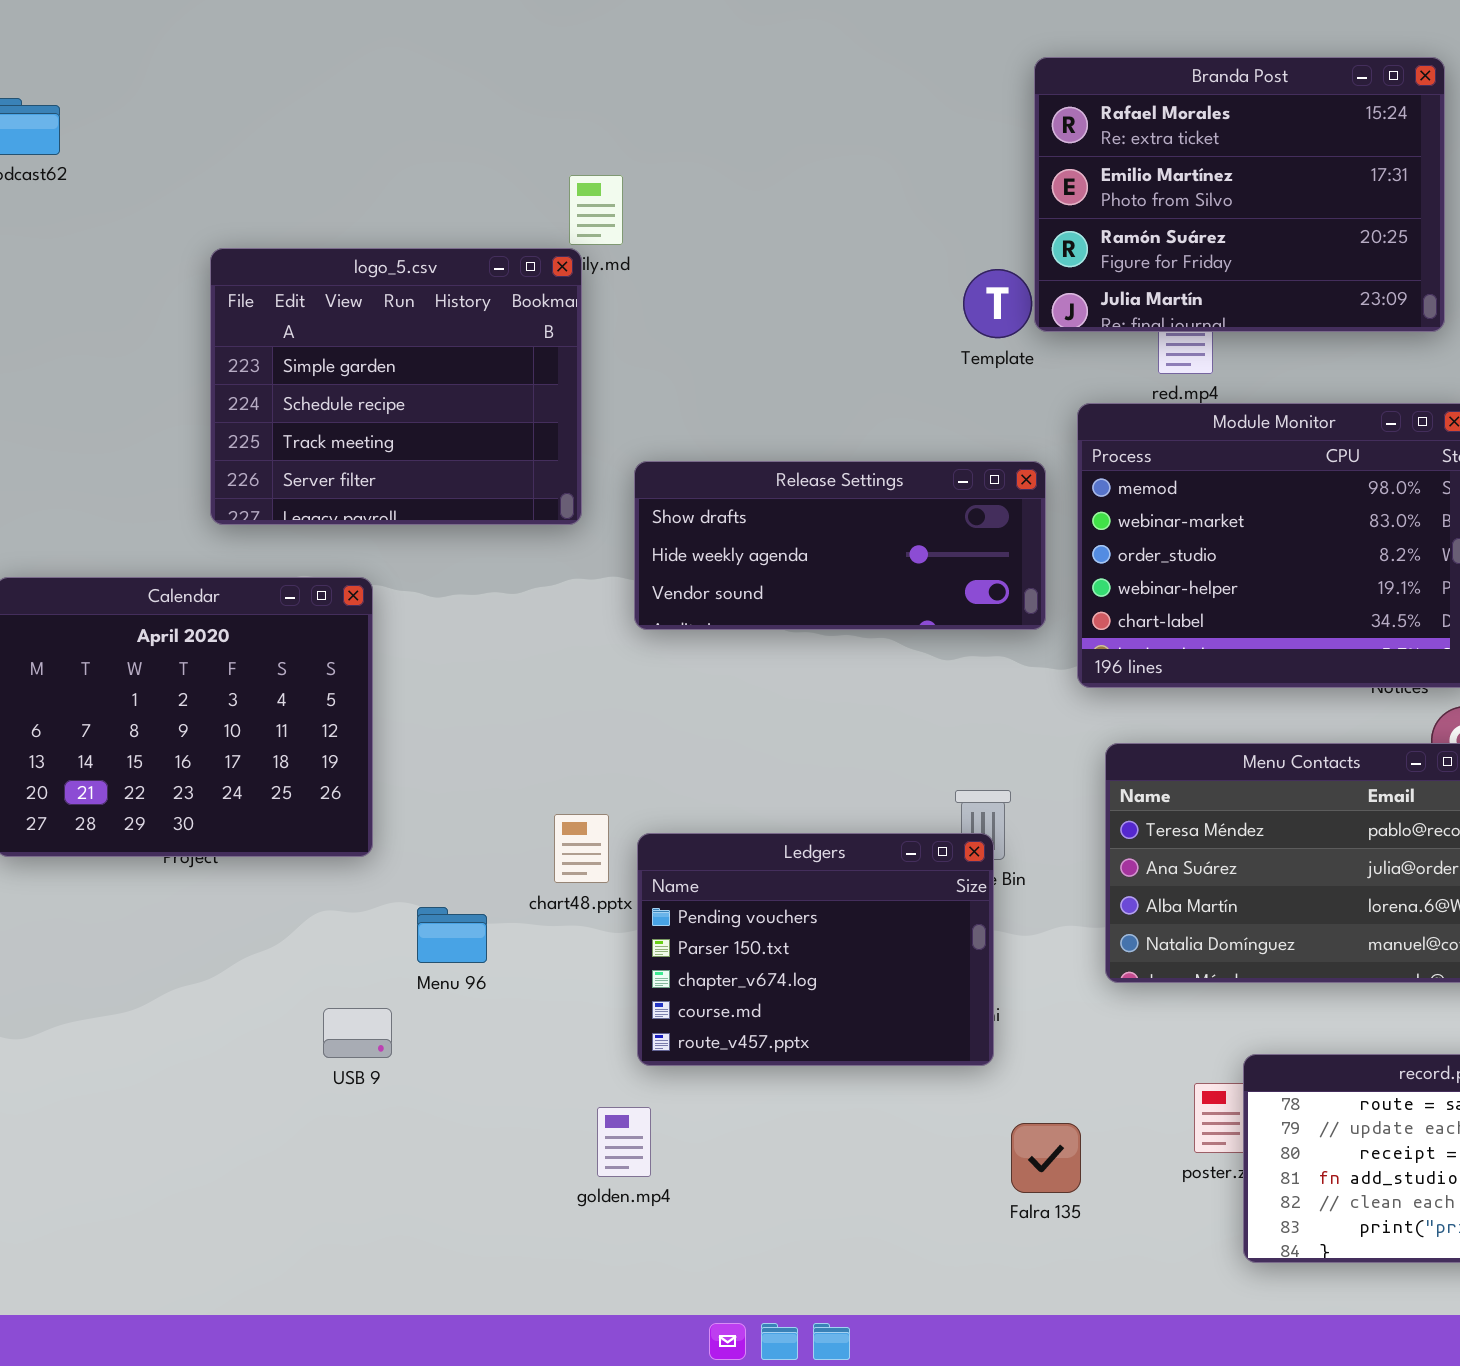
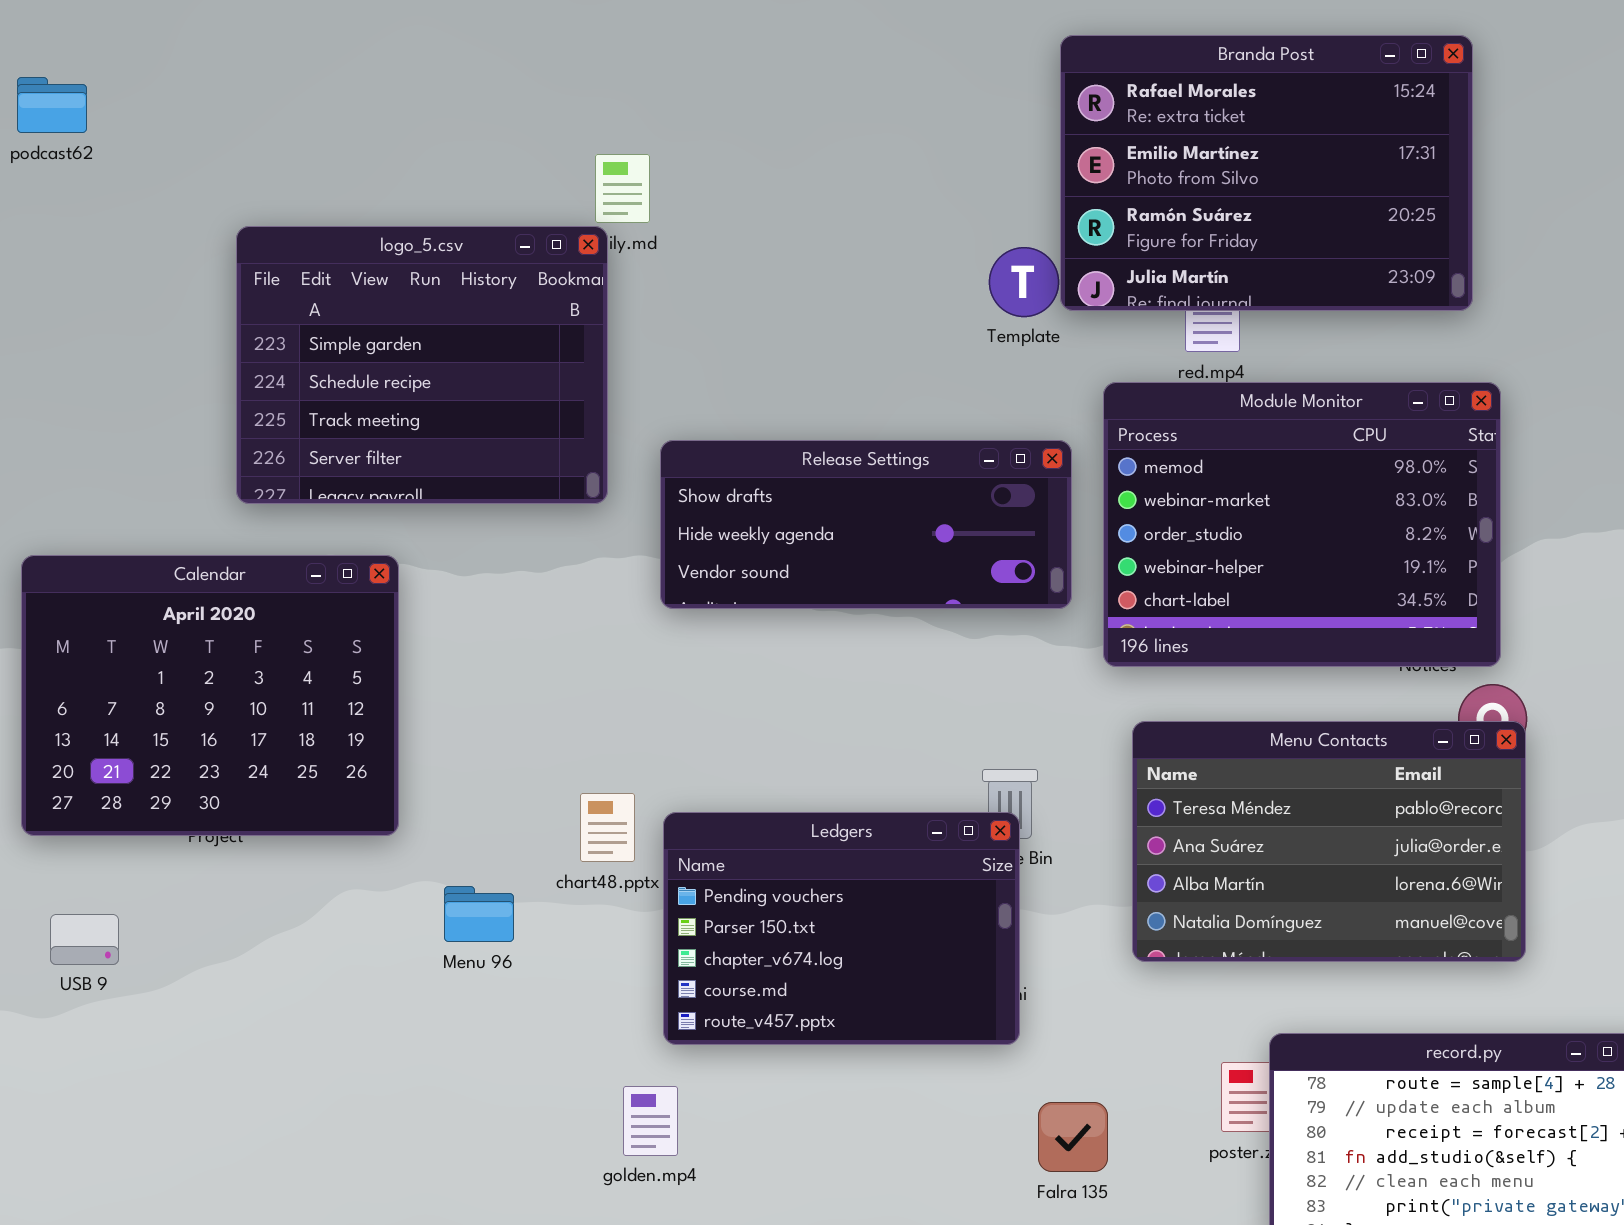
USB 9: [323,1008,392,1058] -> [50,914,119,965], moved

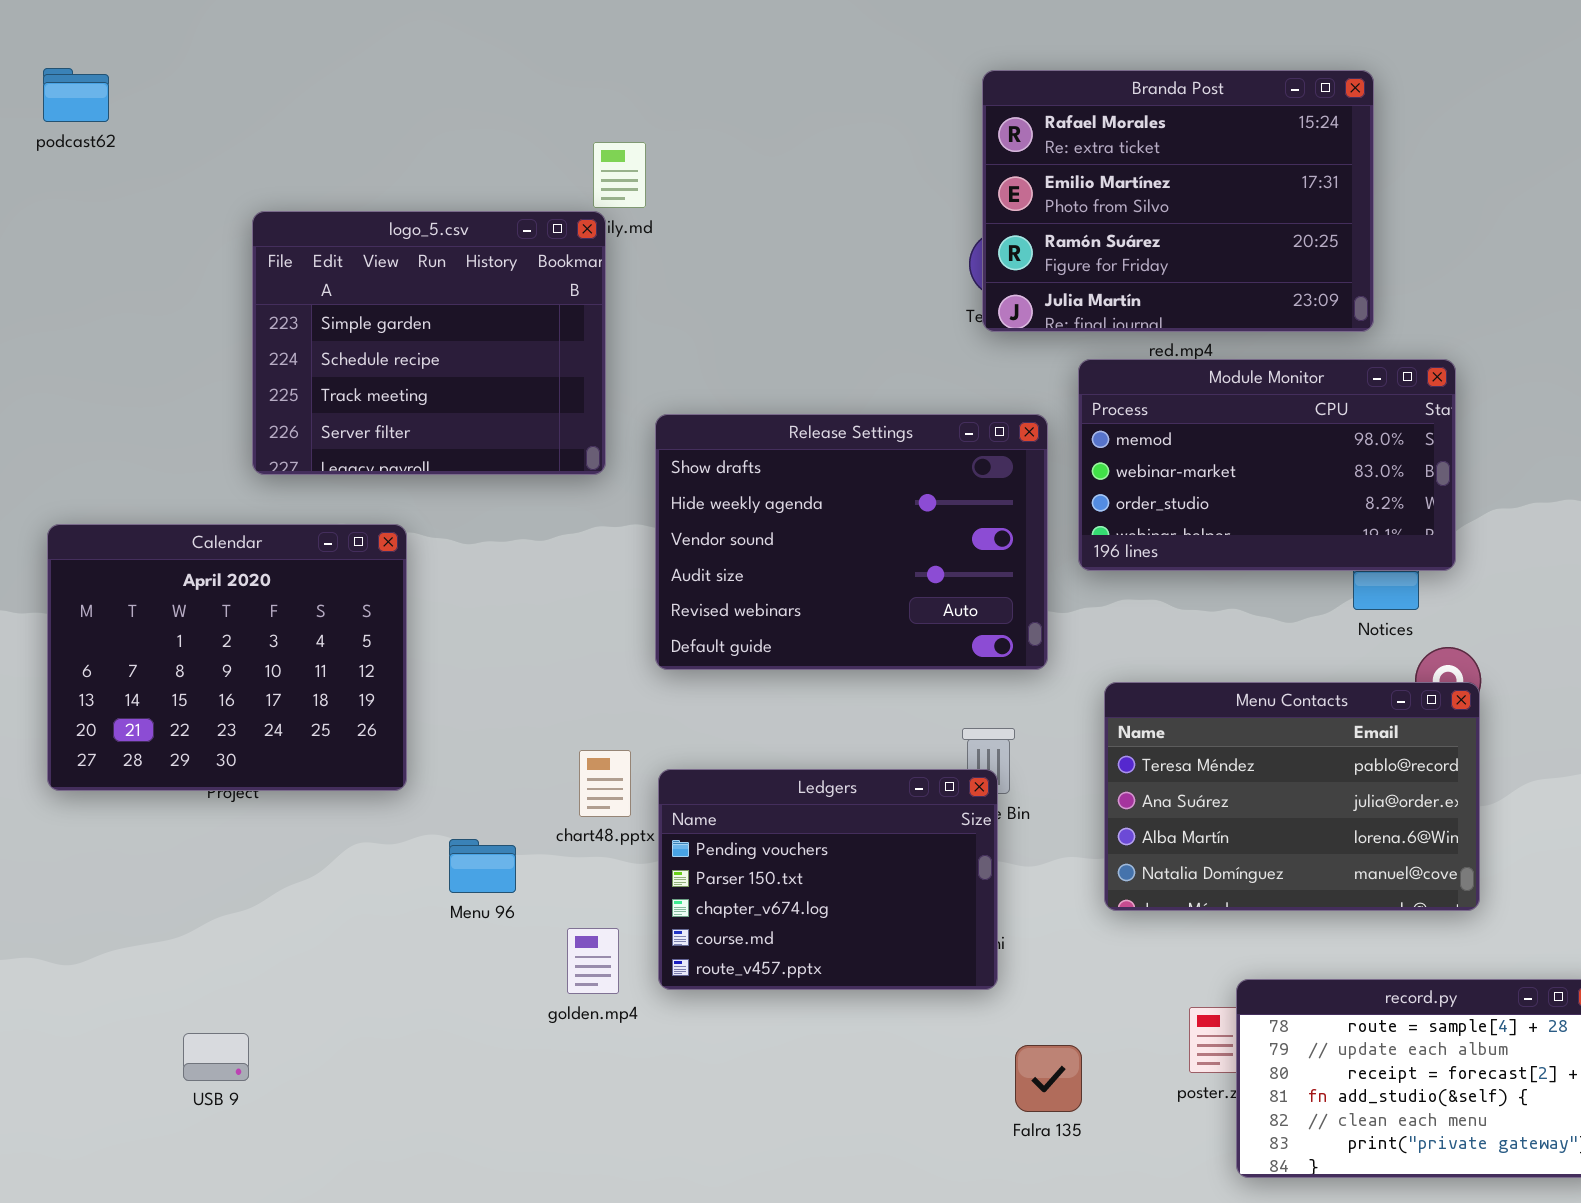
Branda Post: [1060,35,1473,311] -> [982,70,1374,332], moved
Module Monitor: [1103,382,1501,667] -> [1078,359,1456,571], resized
Release Settings: [660,440,1072,609] -> [655,414,1048,670], resized
USB 9: [50,914,119,965] -> [183,1033,249,1081], moved
golden.mp4: [623,1086,678,1156] -> [567,928,619,994], moved

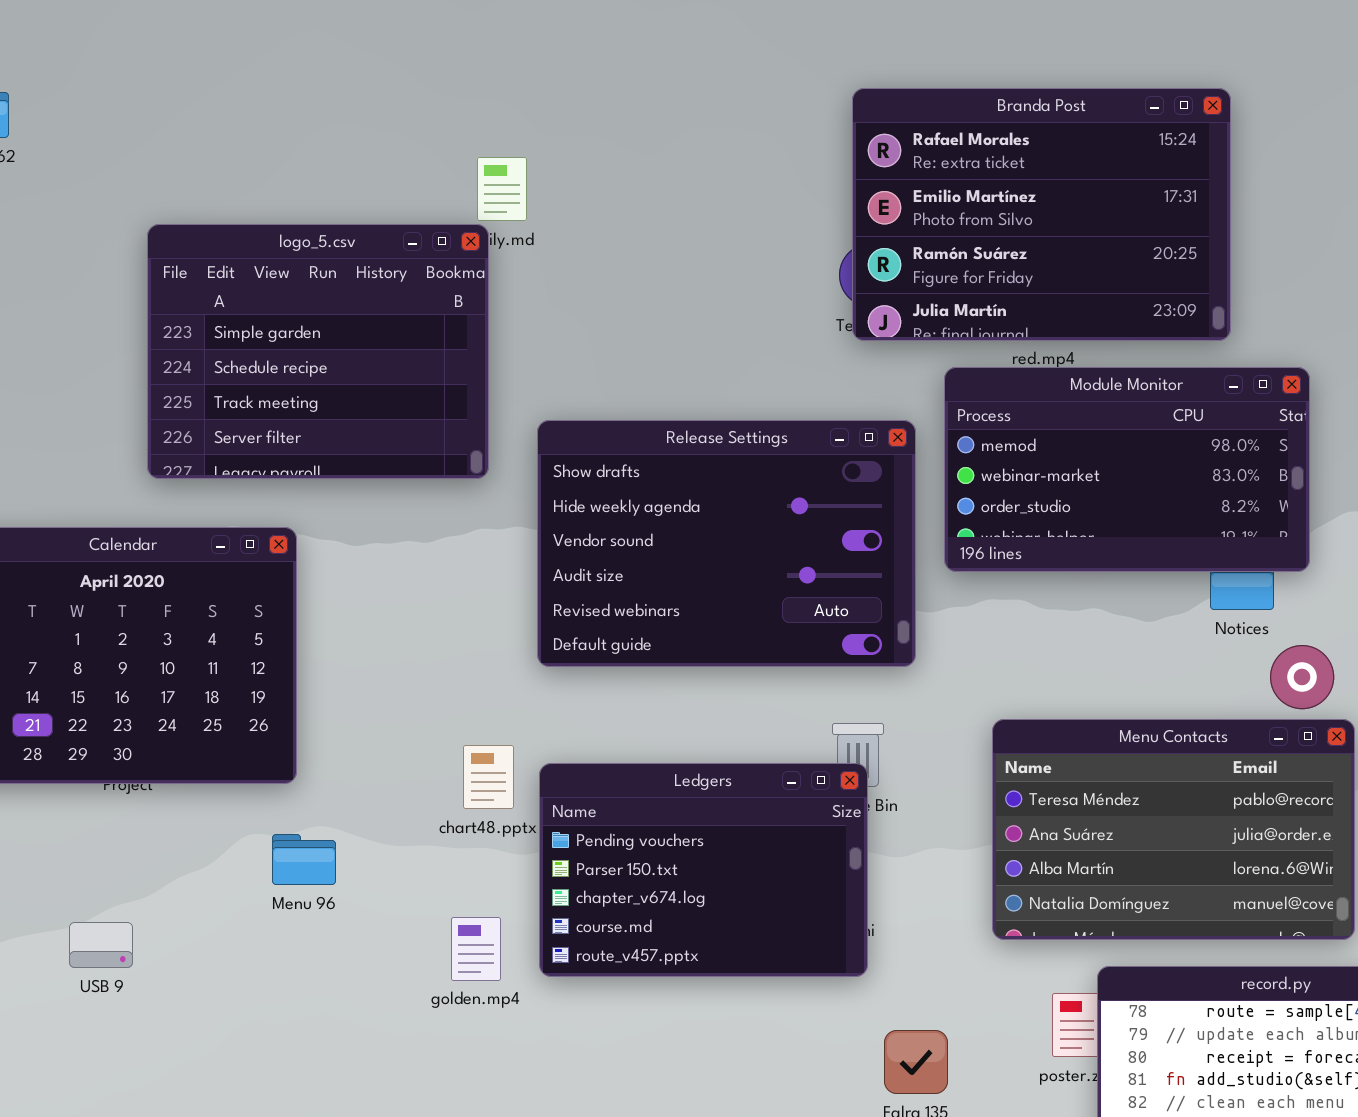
Menu Contacts: [1104,682,1480,911] -> [992,719,1355,940], moved
Menu 96: [449,839,516,893] -> [272,834,336,885], moved
USB 9: [183,1033,249,1081] -> [69,922,133,968], moved

